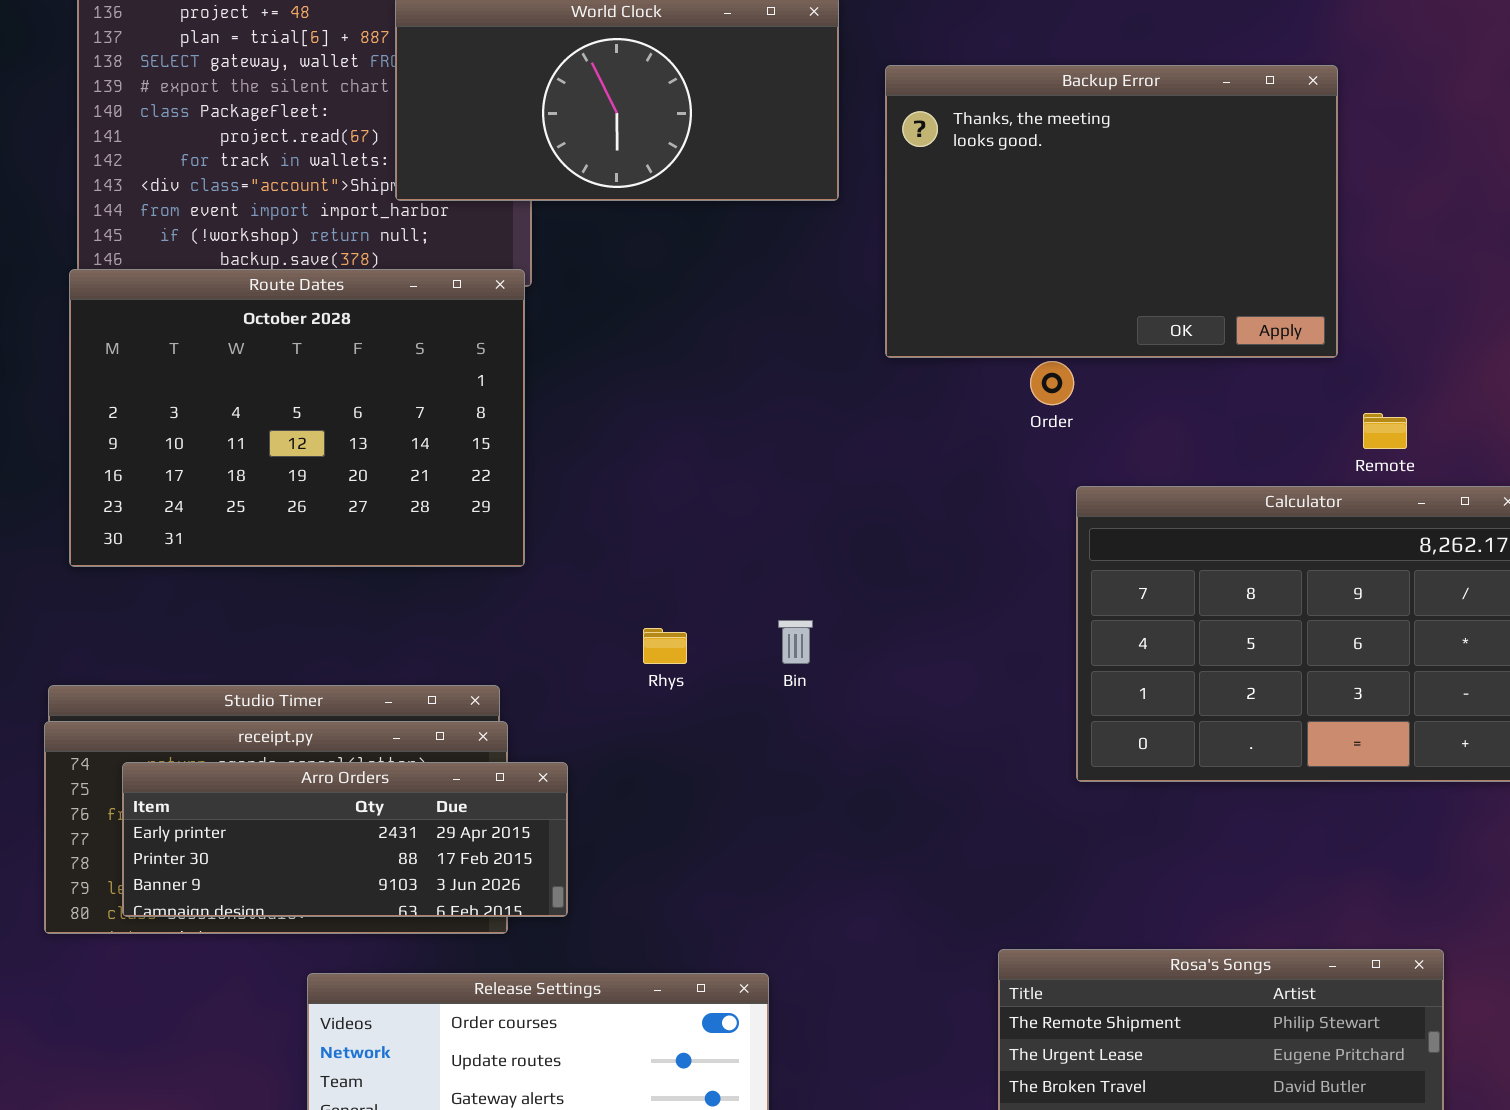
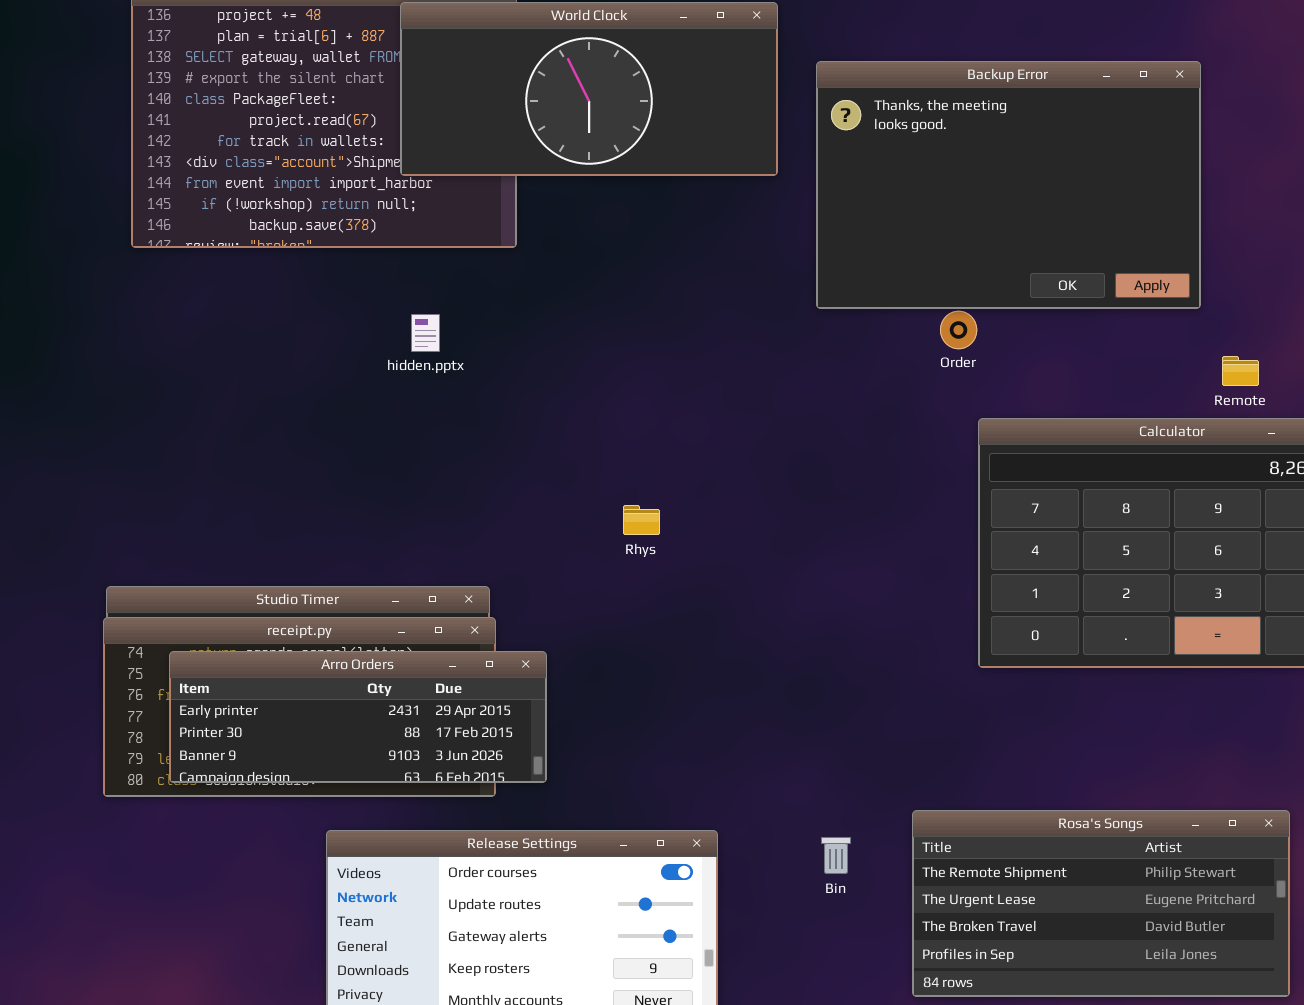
Route Dates: [69,269,525,567] -> none, closed
Bin: [778,620,813,664] -> [821,837,851,874], moved
Rhys: [643,628,687,664] -> [623,505,660,535], moved

